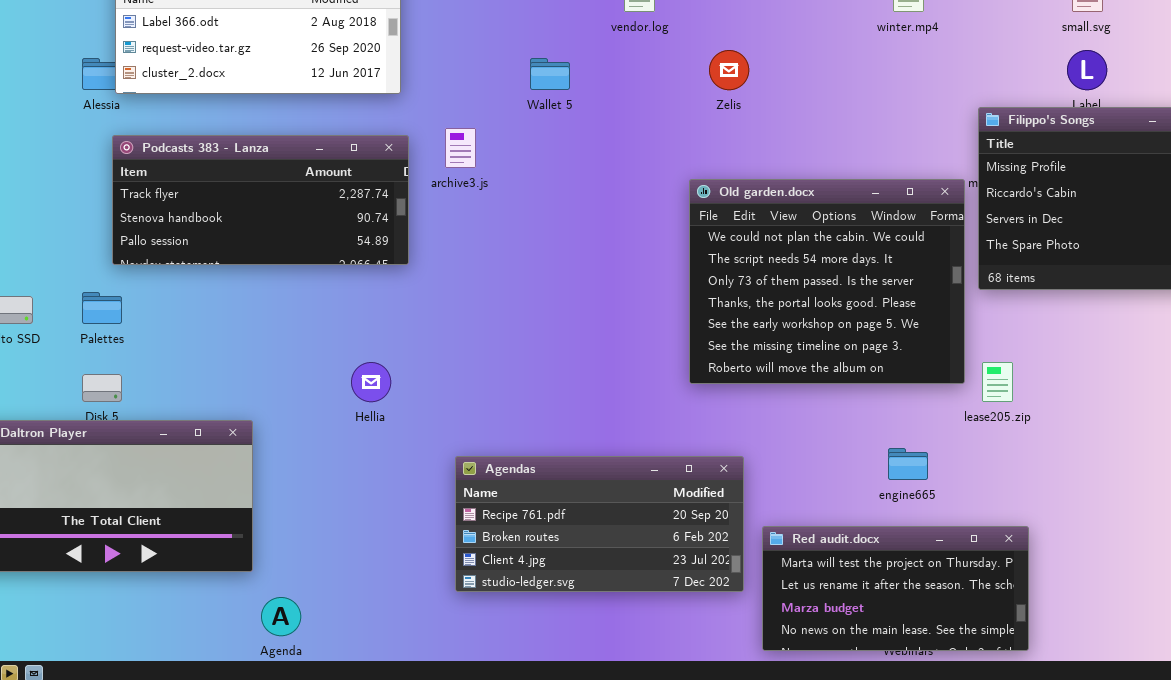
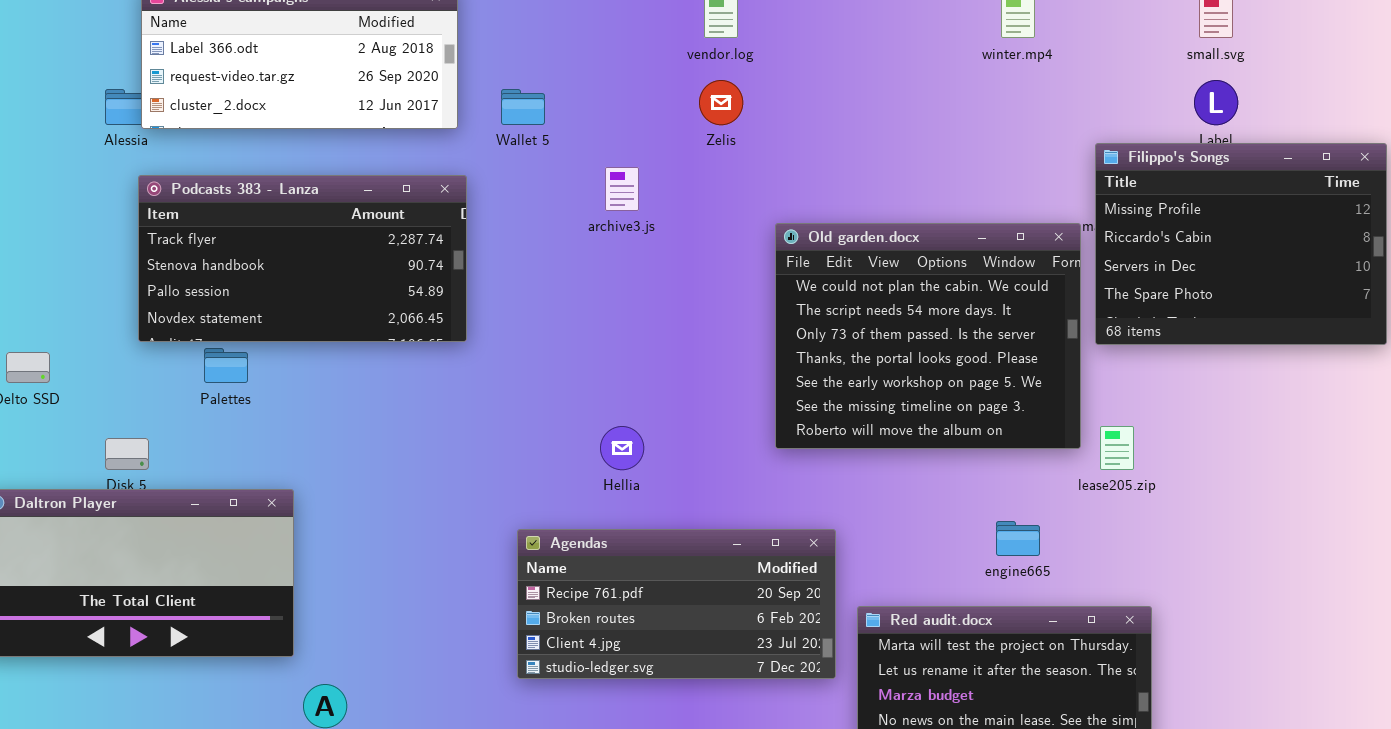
Zelis: [709,50,749,90] -> [699,80,743,125], moved
Wallet 5: [530,58,570,90] -> [501,89,545,125], moved
archive3.js: [445,128,476,168] -> [605,167,639,211], moved
Podcasts 383 - Lanza: [112,135,409,265] -> [138,175,467,342], resized
Palettes: [82,292,122,324] -> [204,348,248,383], moved
Hellia: [351,362,391,402] -> [600,426,644,470], moved

